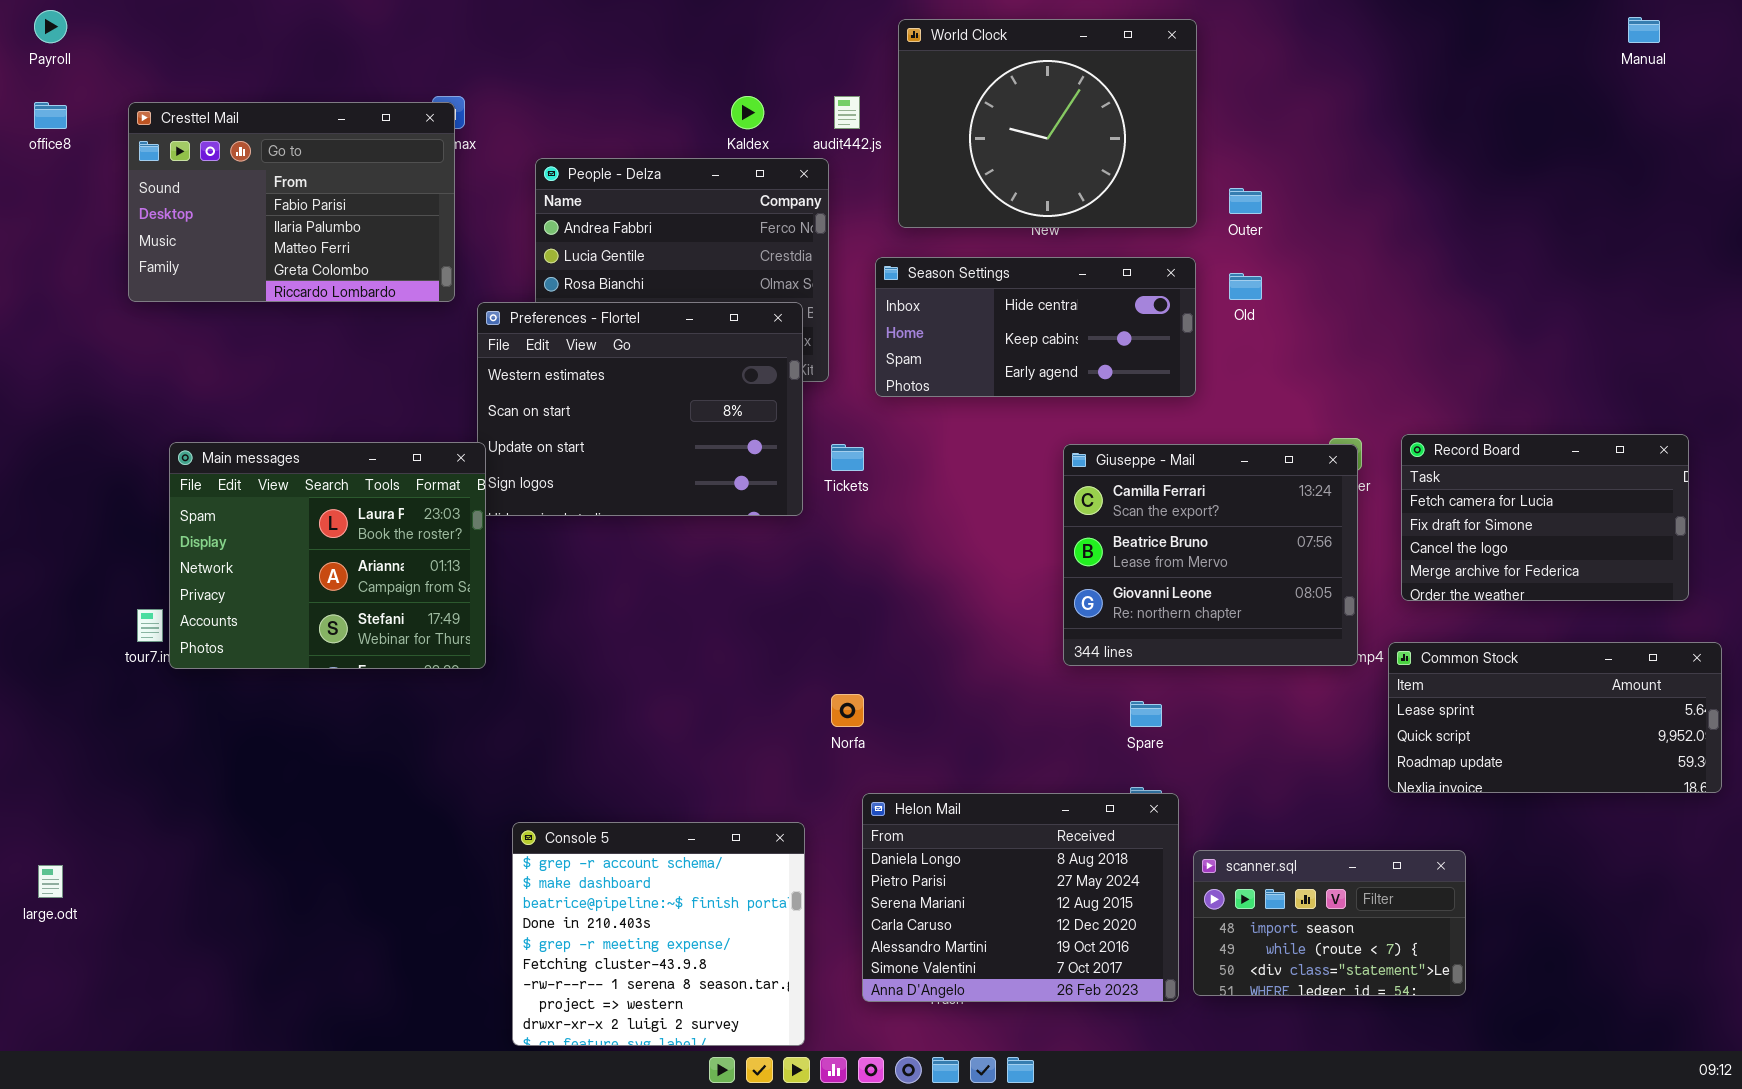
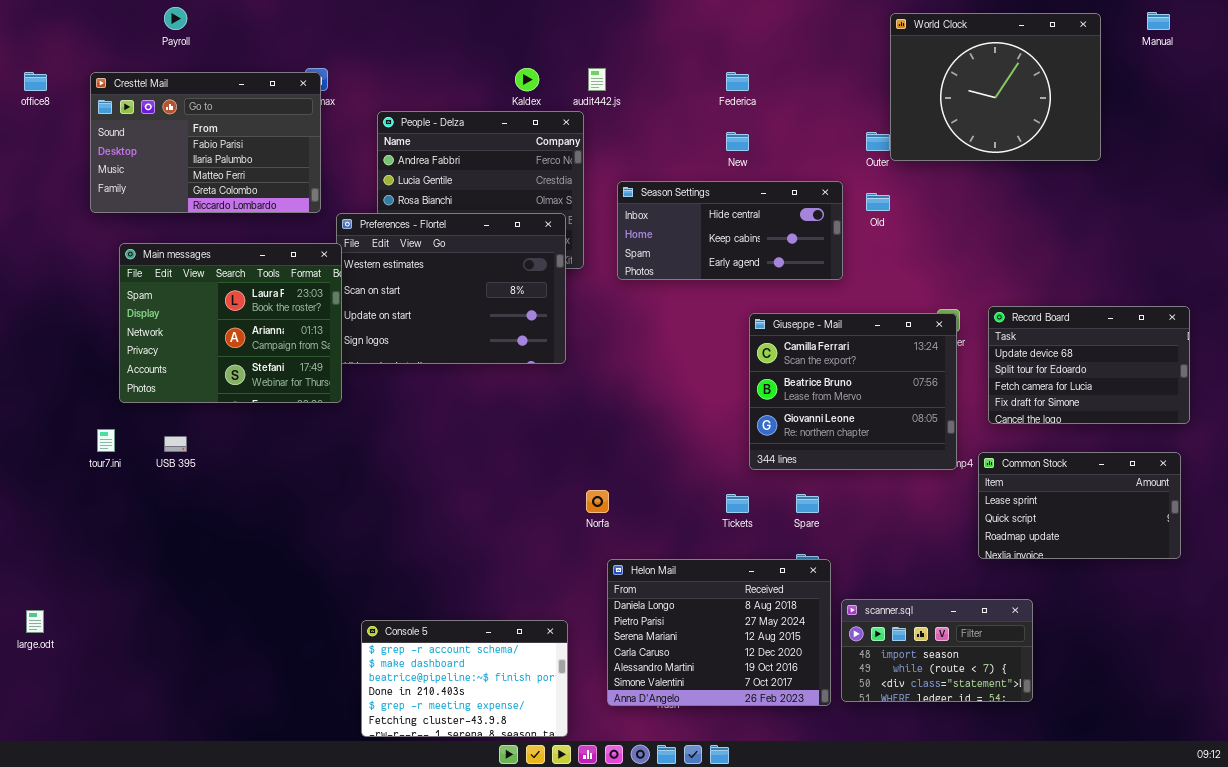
Payroll: [34,10,67,43] -> [164,7,187,30], moved
World Clock: [898,19,1197,228] -> [890,13,1101,161], moved
Record Board: [1401,434,1689,601] -> [988,306,1190,424], scrolled up 2 rows
Main messages: [169,442,486,669] -> [119,243,342,403], moved
Tickets: [831,444,864,471] -> [726,494,749,513], moved
Common Stock: [1388,642,1722,793] -> [978,452,1181,559], resized
Console 5: [512,822,805,1046] -> [361,620,568,737], resized

